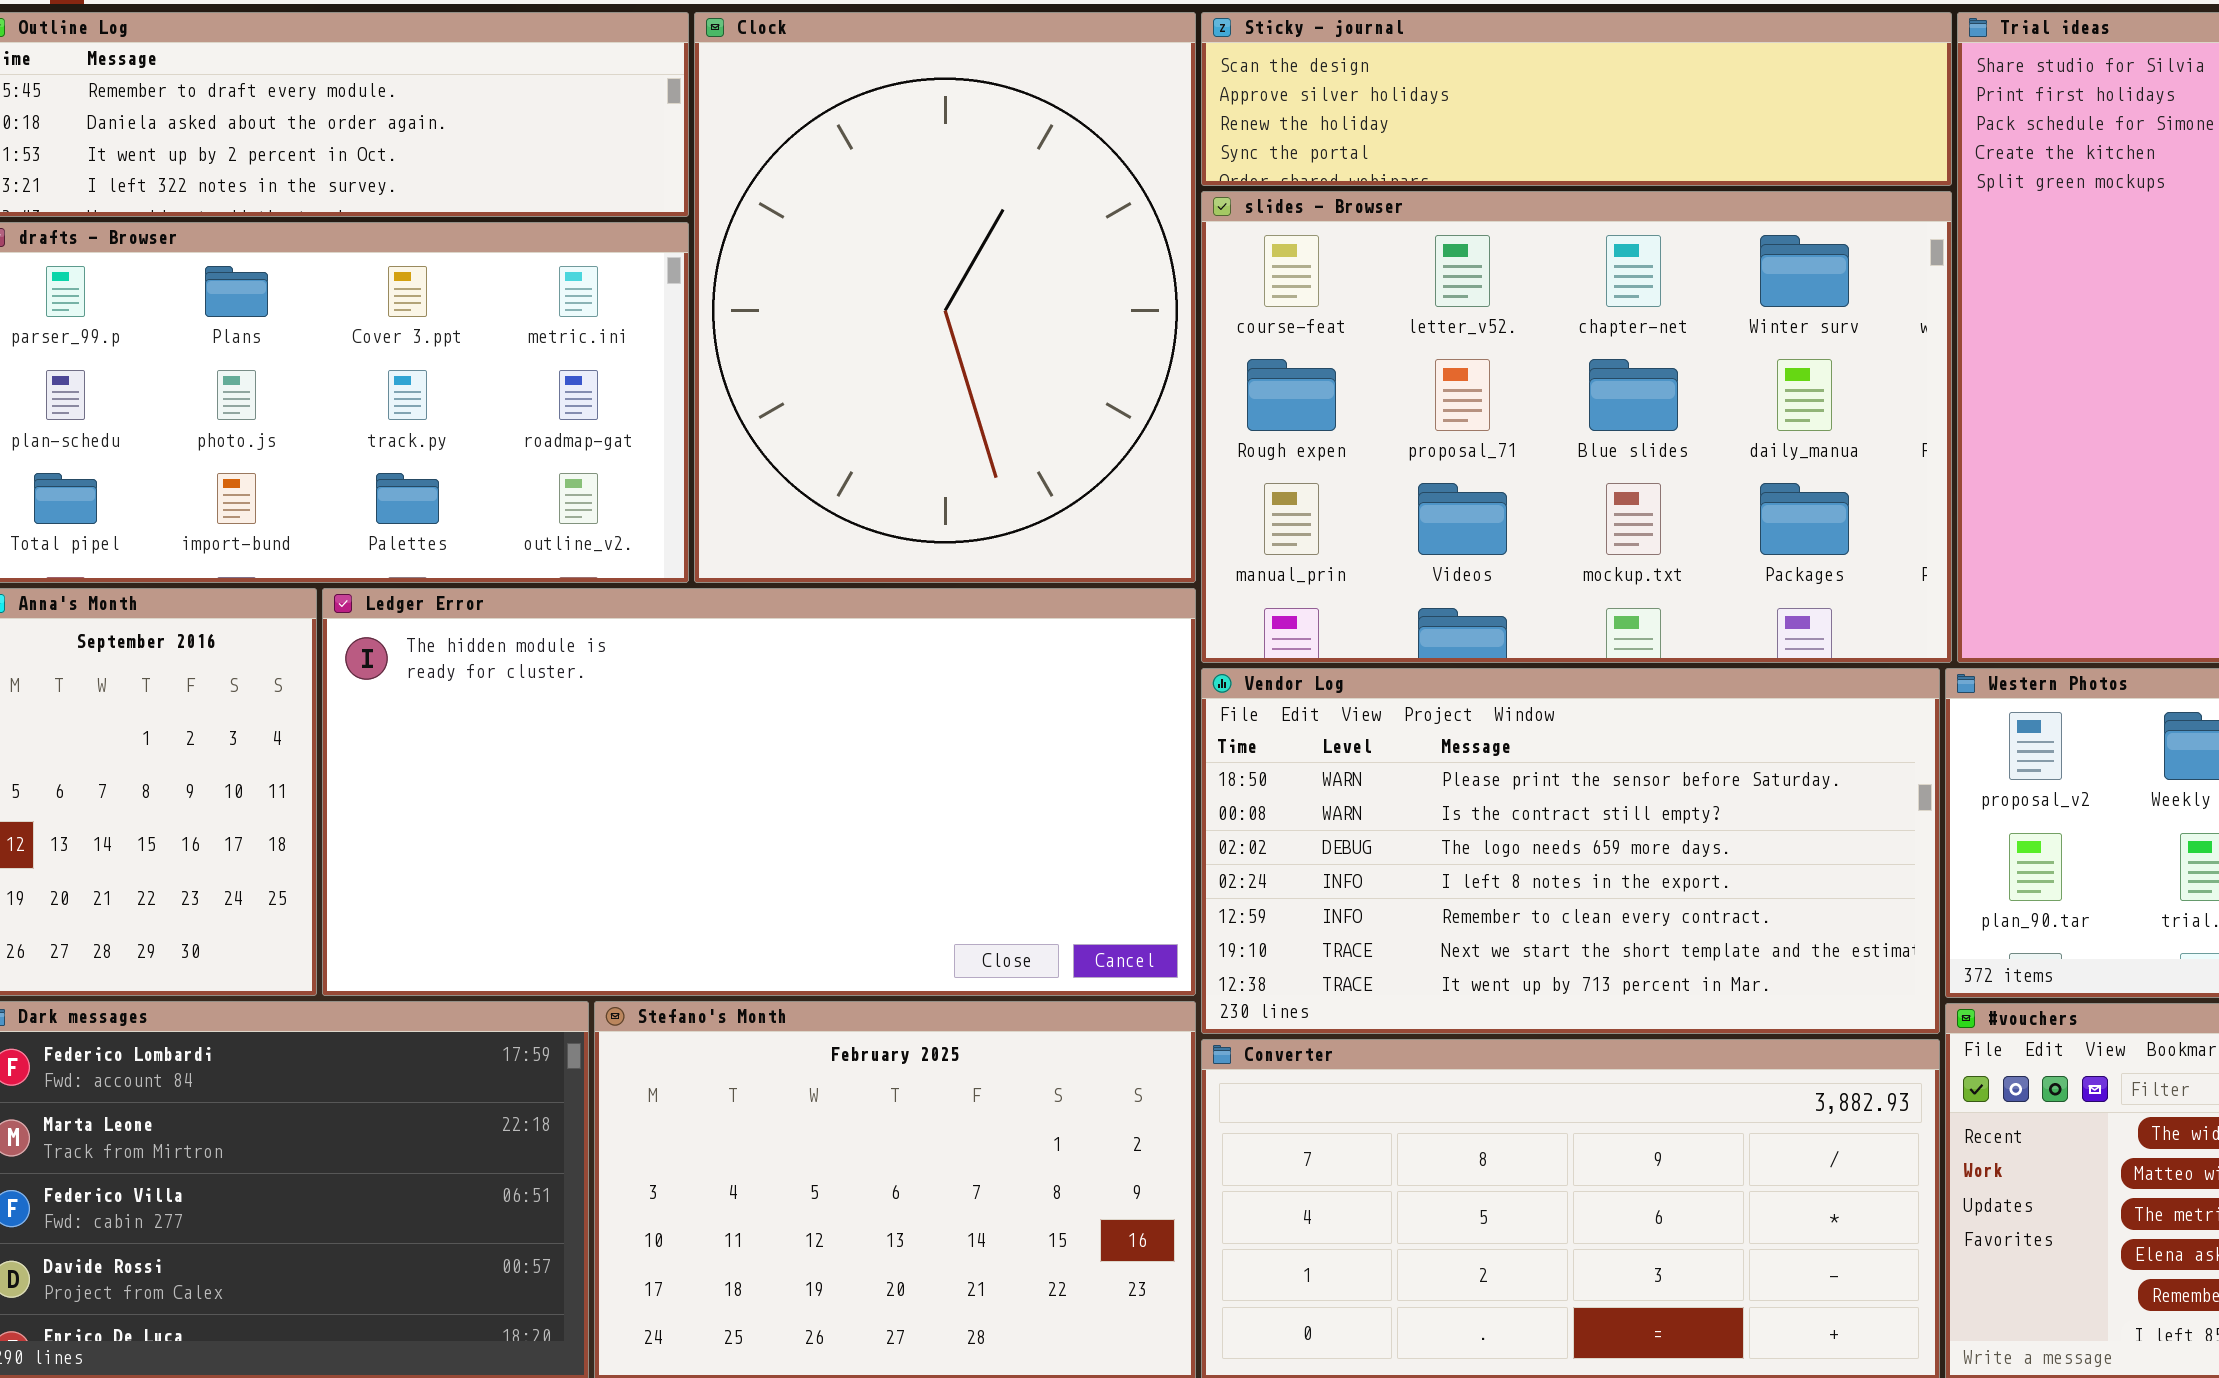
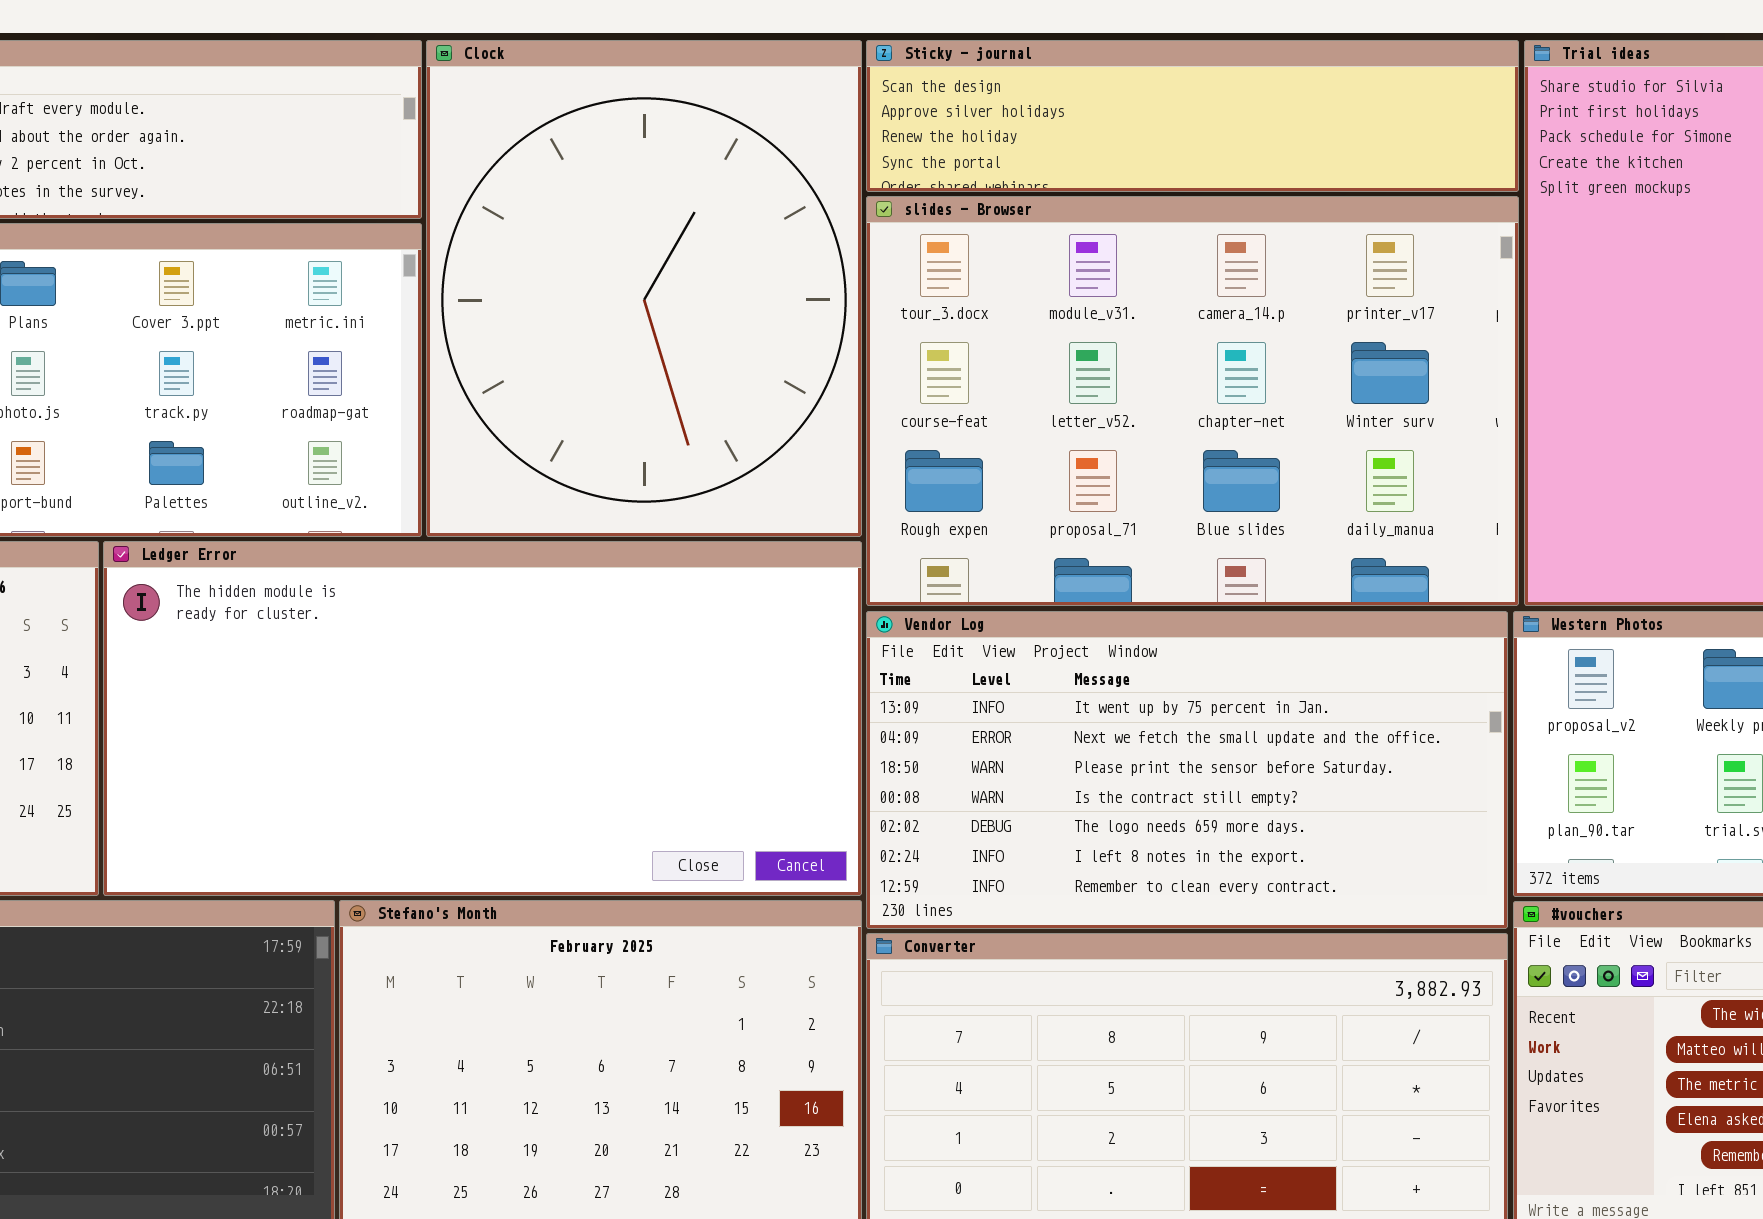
slides - Browser: [1201,191,1952,663] -> [866,196,1519,606], scrolled up 1 row
Vendor Log: [1201,668,1940,1034] -> [866,611,1508,929], scrolled up 2 rows

